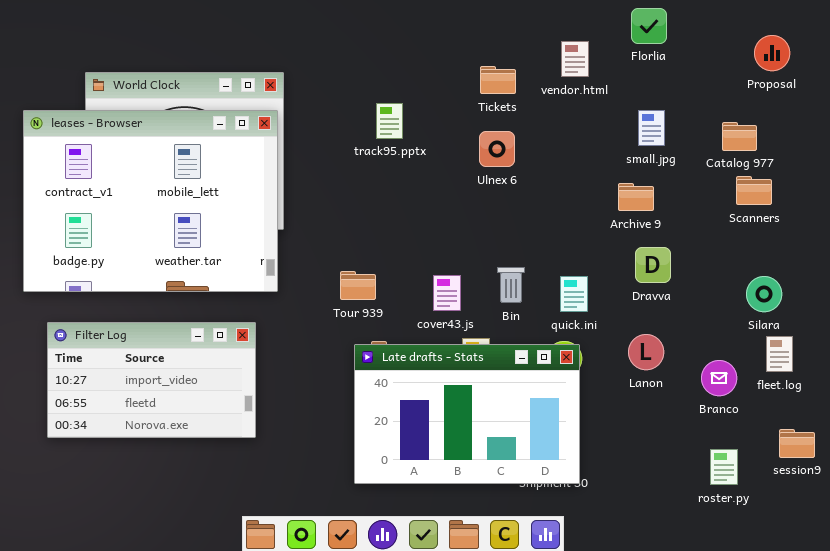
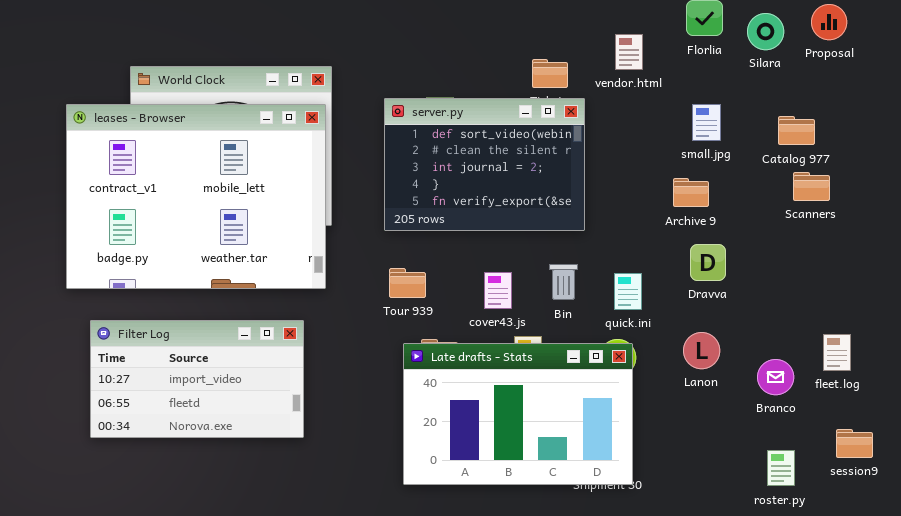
Proposal: [754,35,790,71] -> [811,4,847,40], moved
server.py: none -> [384,98,585,231], opened
Silara: [746,276,782,312] -> [747,13,784,50], moved

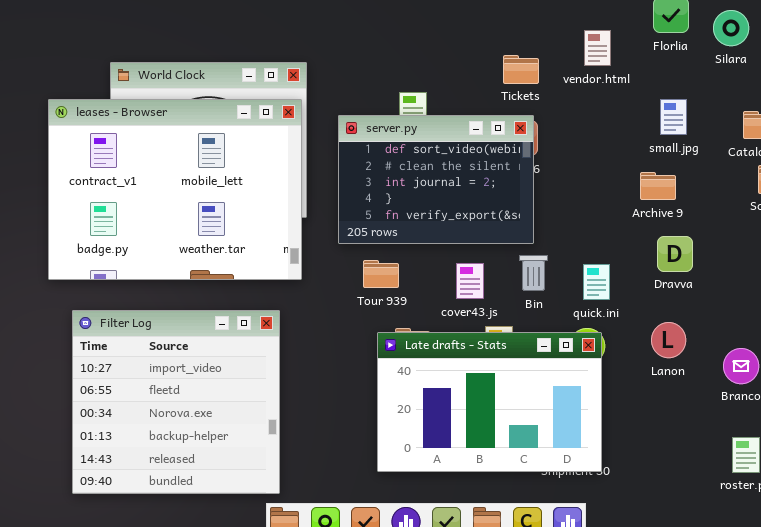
server.py: [384,98,585,231] -> [338,115,534,244], moved
Filter Log: [90,320,304,438] -> [72,310,280,494], resized

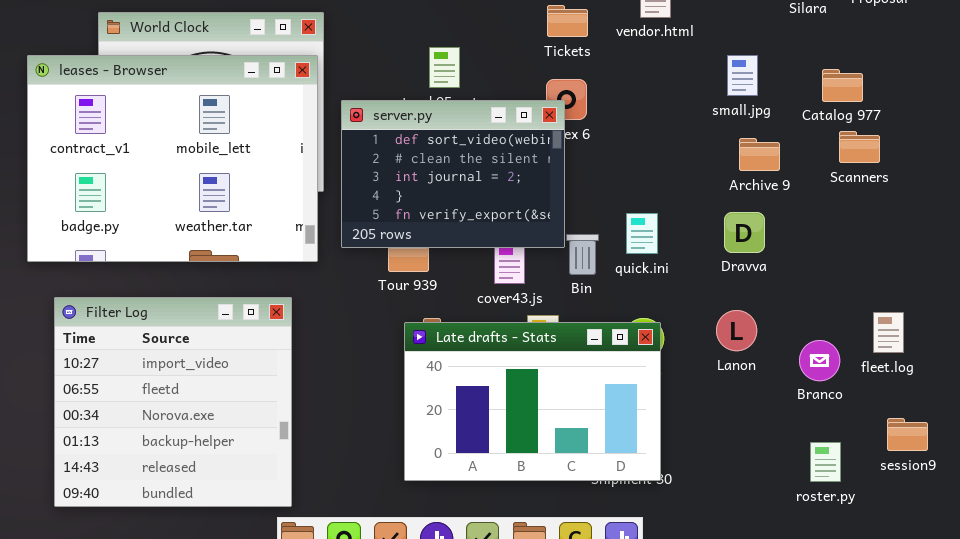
server.py: [338,115,534,244] -> [341,100,565,248], moved
Archive 9: [640,172,676,200] -> [739,138,780,171], moved
quick.ini: [583,264,610,300] -> [626,213,658,254], moved

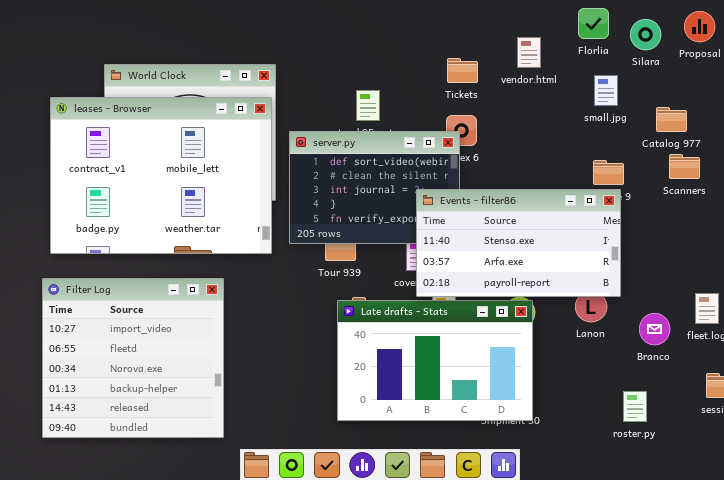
small.jpg: [727,55,758,96] -> [594,75,618,106], moved
Events - filter86: none -> [416,189,621,297], opened
Filter Log: [54,297,292,507] -> [42,278,224,438], moved
roster.py: [810,442,841,482] -> [623,391,647,422], moved

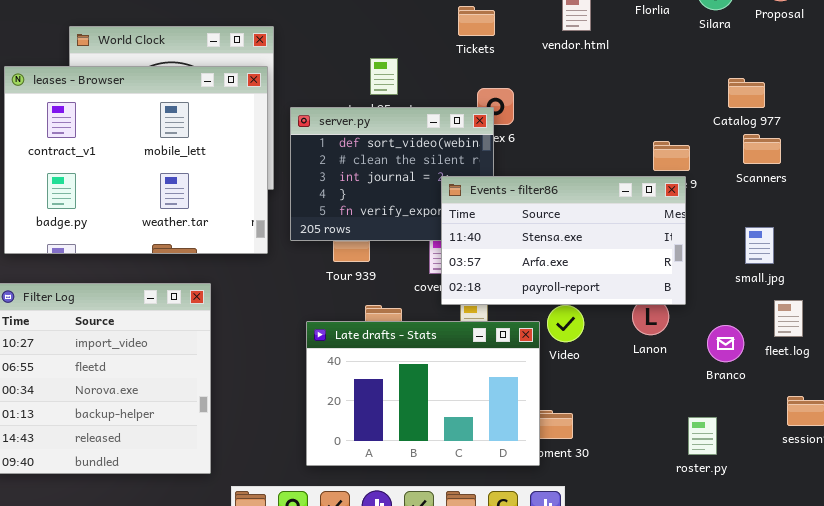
Tickets: [447,58,478,83] -> [458,6,495,36], moved
small.jpg: [594,75,618,106] -> [745,227,774,264], moved
Late drafts - Stats: [337,300,533,421] -> [306,321,540,466], moved

